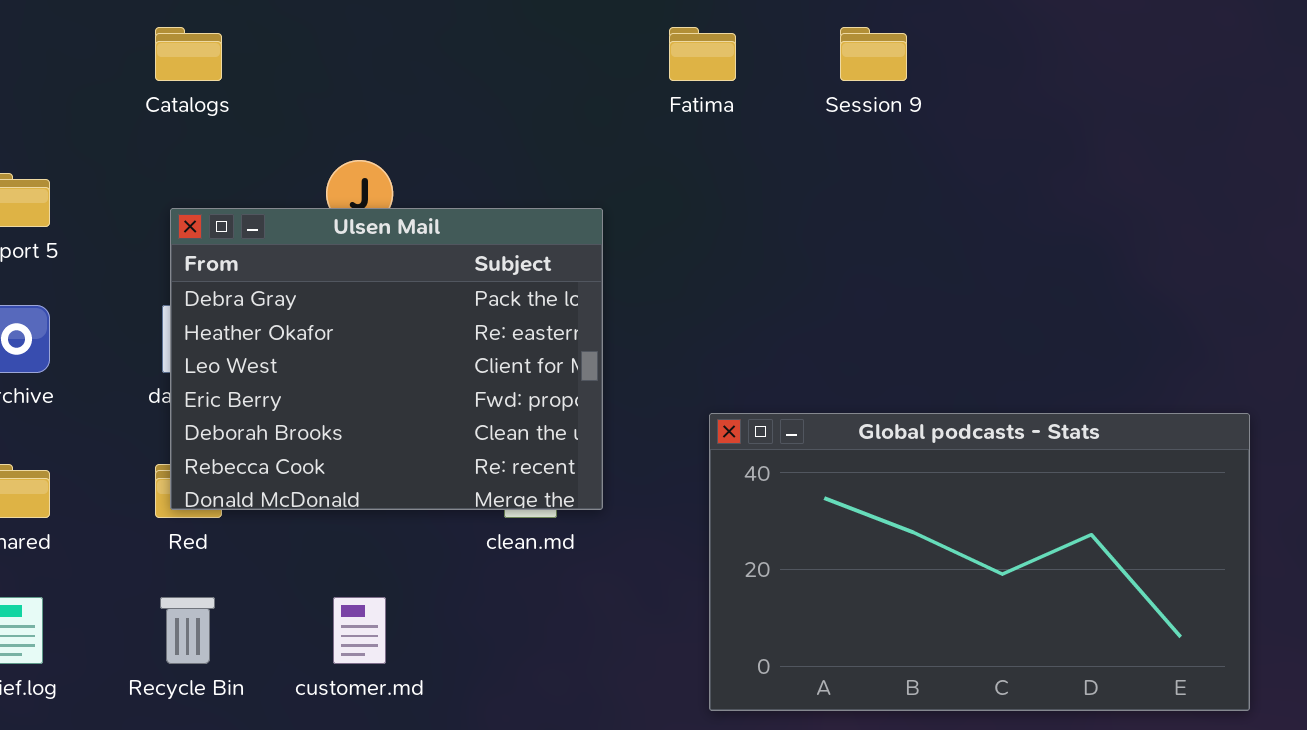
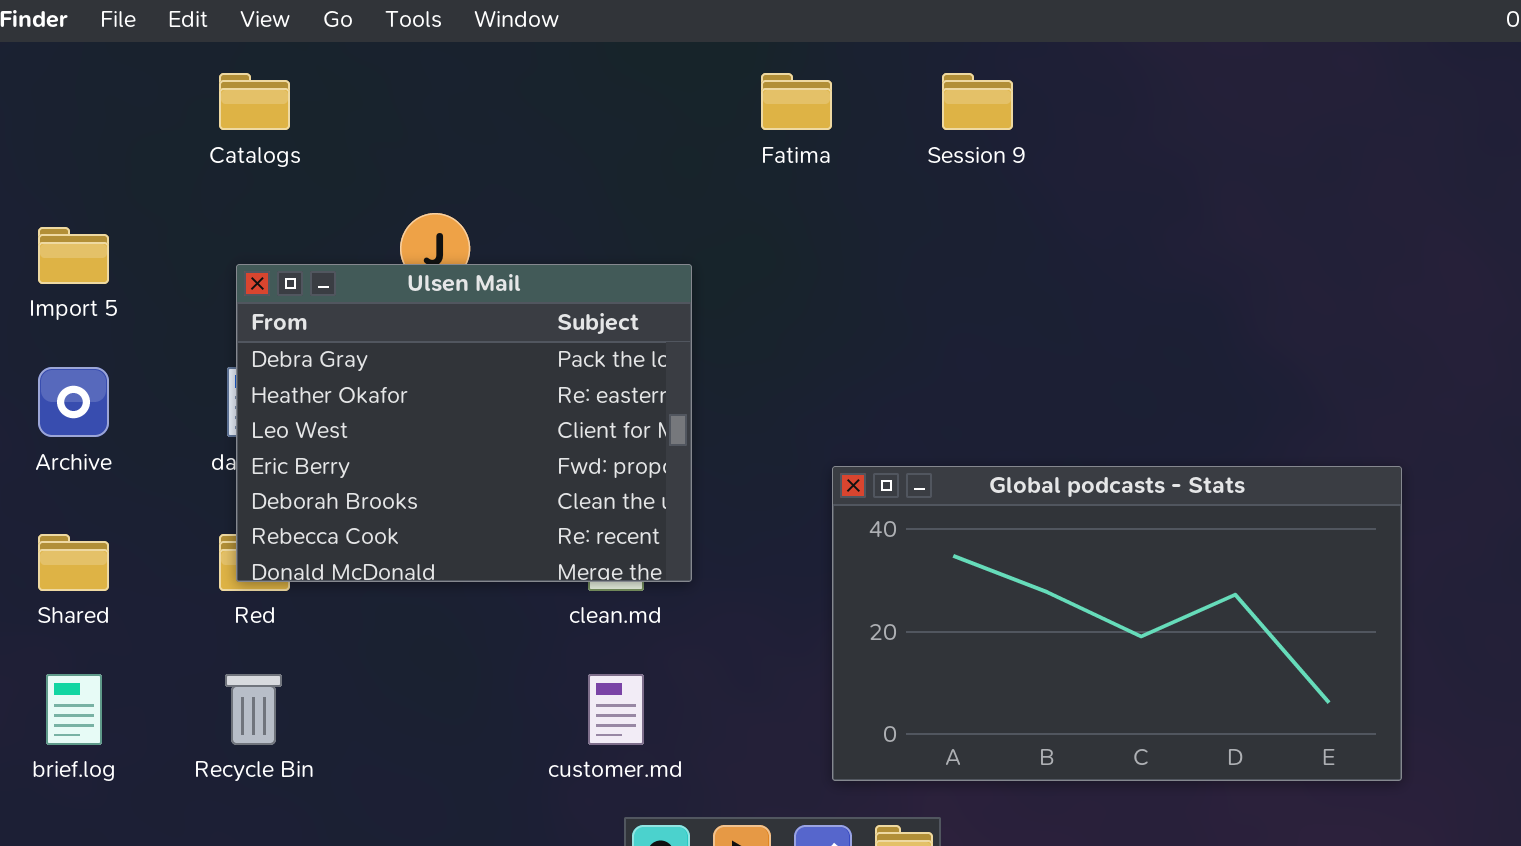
Global podcasts - Stats: [709,413,1250,711] -> [832,466,1402,781], moved
customer.md: [333,597,386,664] -> [588,674,644,745], moved

